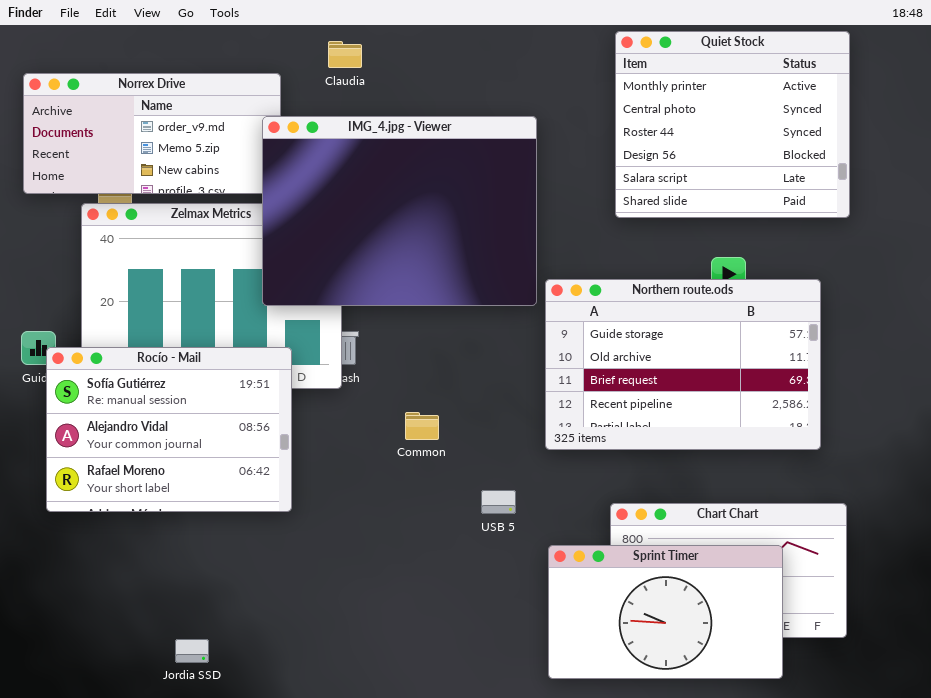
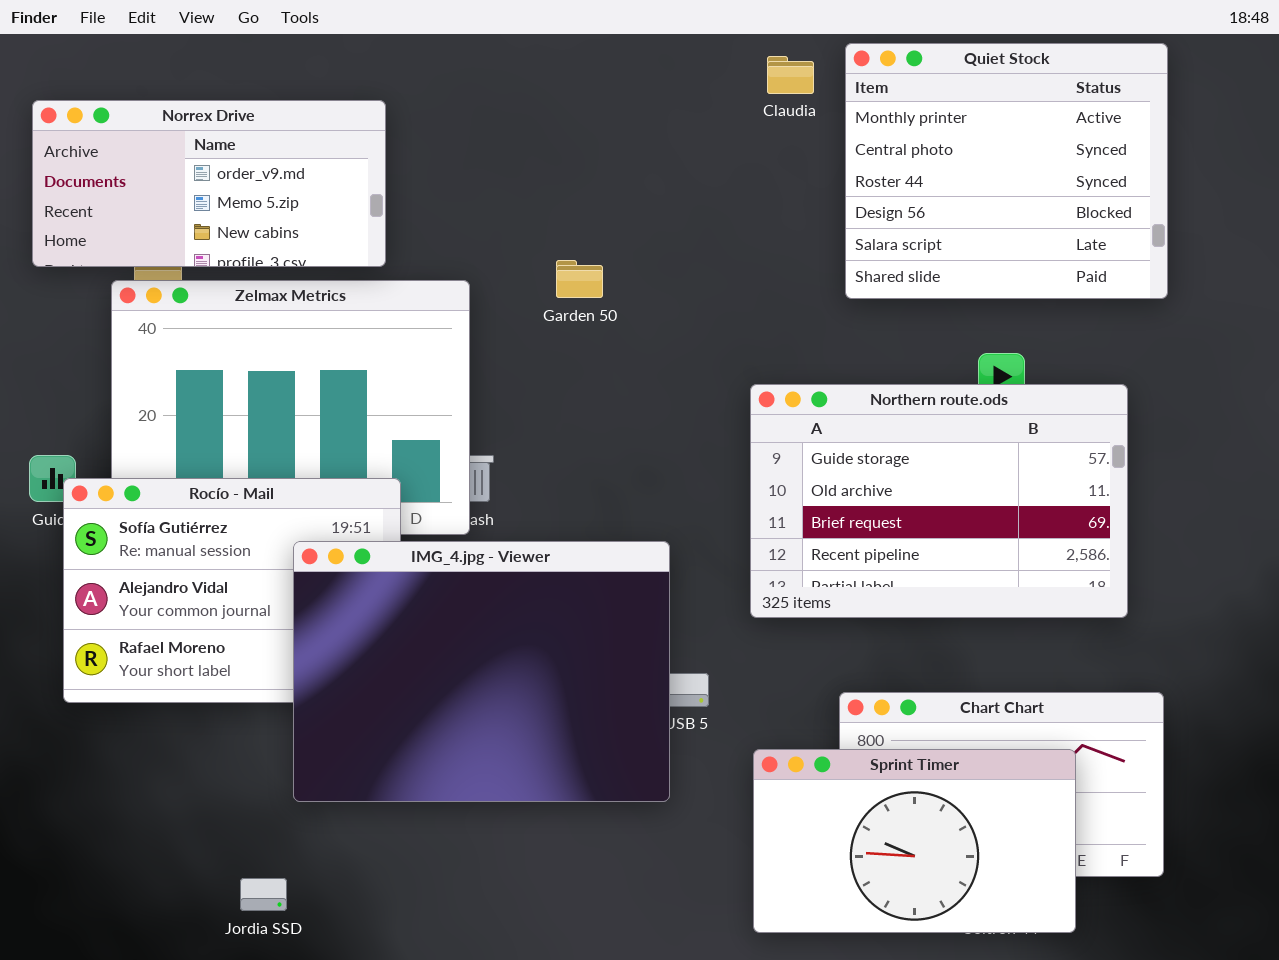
Claudia: [328,41,362,68] -> [767,56,814,94], moved
IMG_4.jpg - Viewer: [262,116,537,306] -> [293,541,670,802], moved

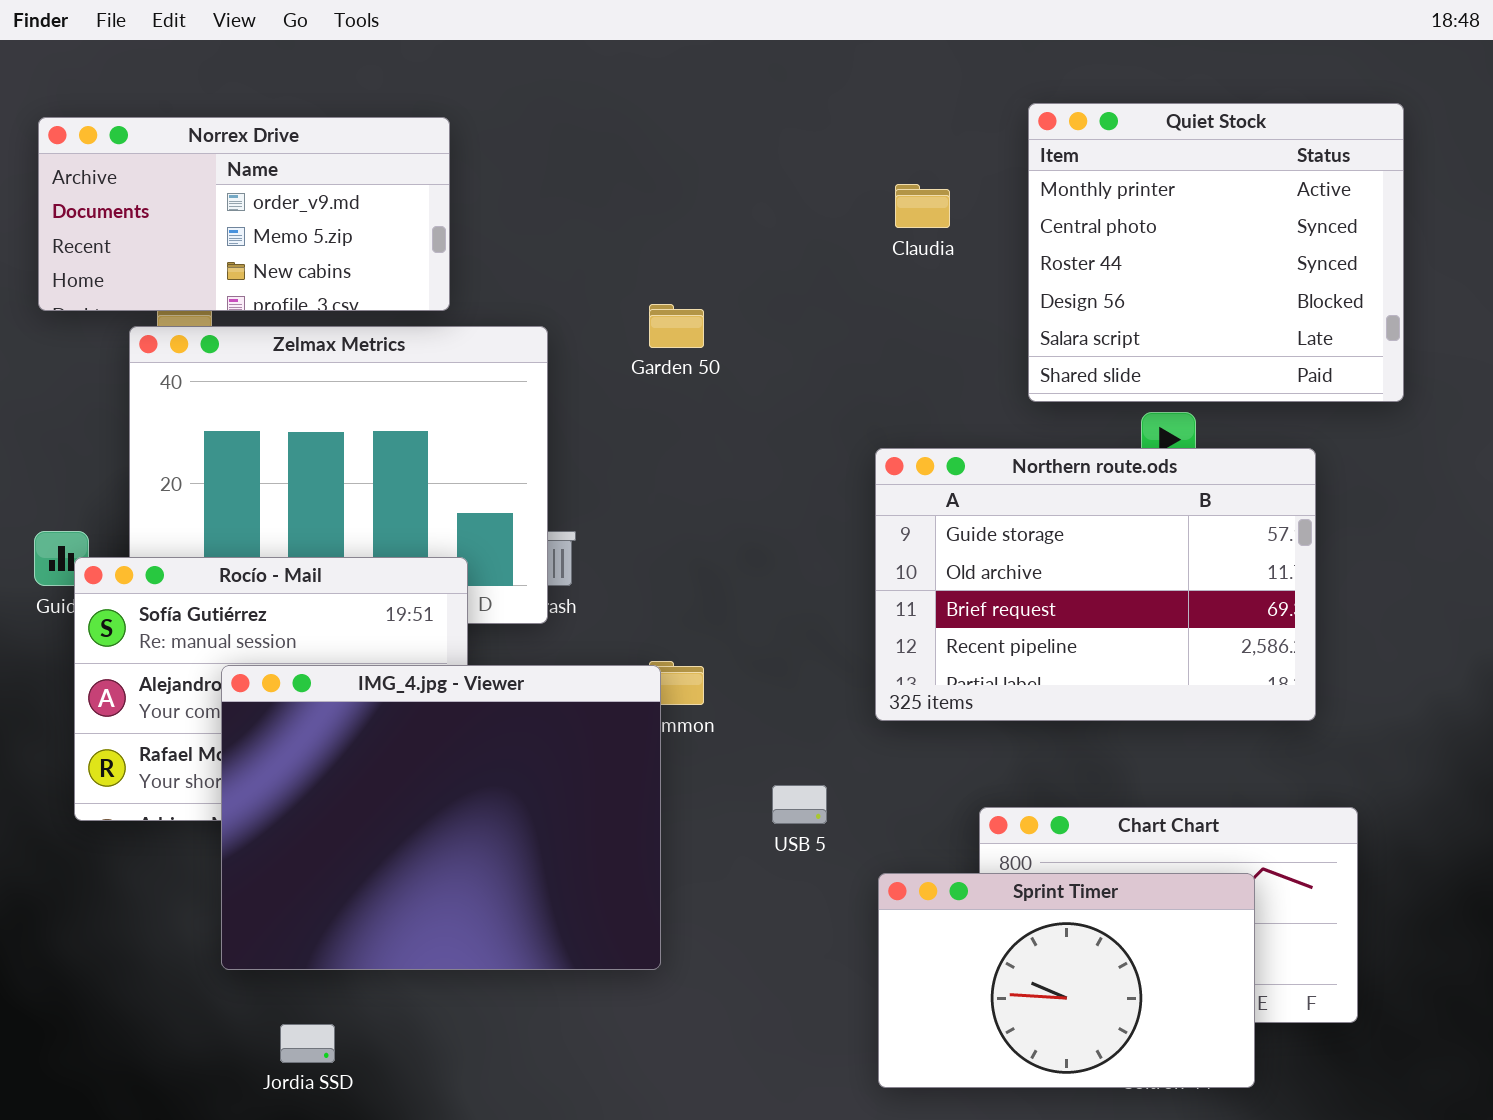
Quiet Stock: [845,43,1168,299] -> [1028,103,1404,402], moved
Claudia: [767,56,814,94] -> [895,184,950,228], moved
IMG_4.jpg - Viewer: [293,541,670,802] -> [221,665,661,970], moved

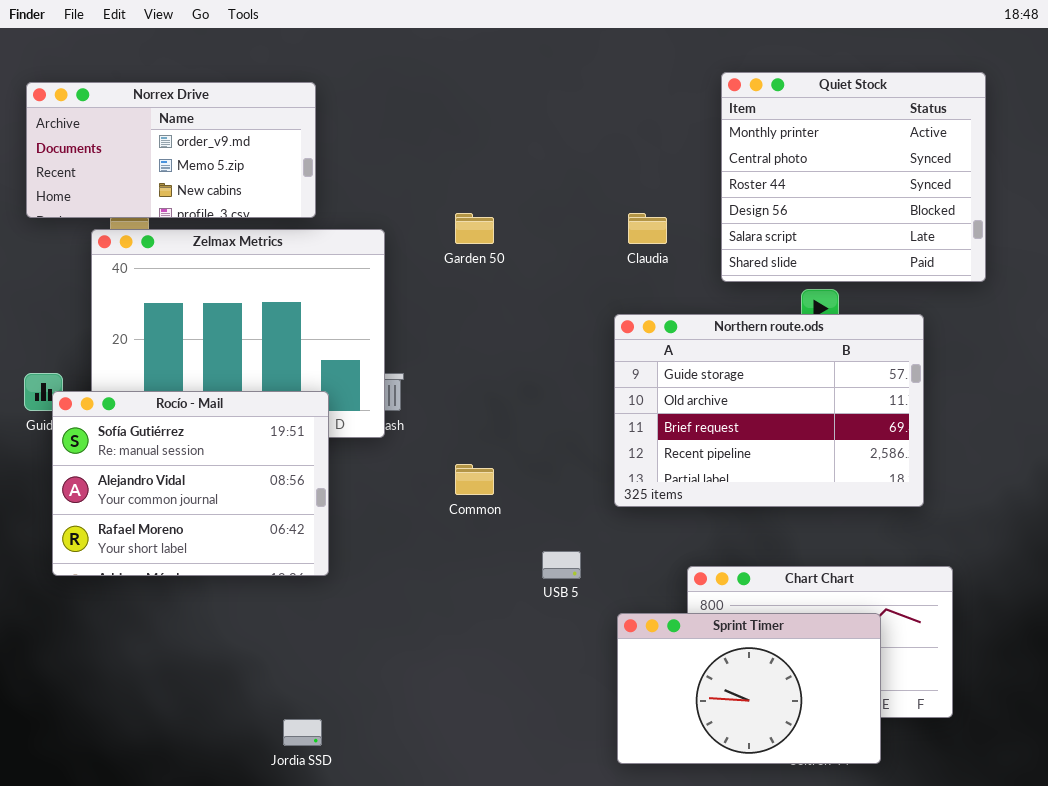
Claudia: [895,184,950,228] -> [628,213,667,244], moved
IMG_4.jpg - Viewer: [221,665,661,970] -> none, closed
Jordia SSD: [280,1024,335,1063] -> [283,719,322,746], moved

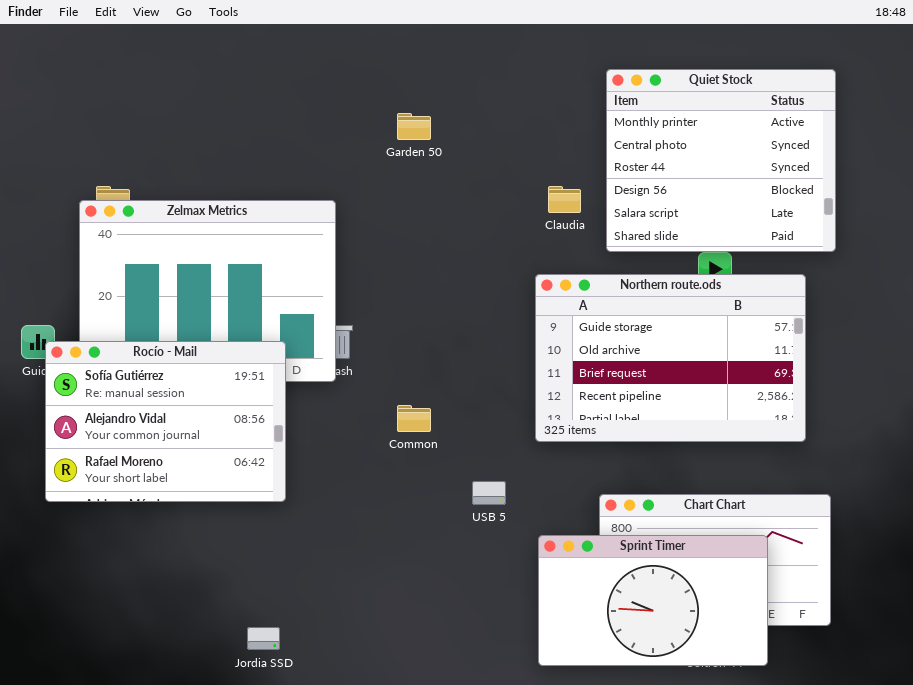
Quiet Stock: [721,72,986,282] -> [606,69,836,252], moved
Norrex Drive: [26,82,316,218] -> none, closed
Garden 50: [455,213,494,244] -> [397,113,431,140], moved

